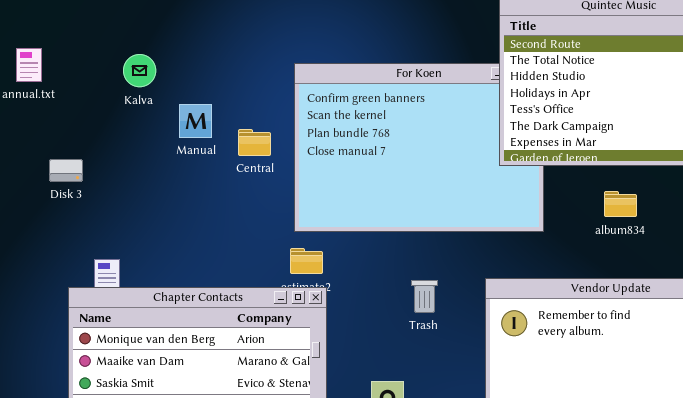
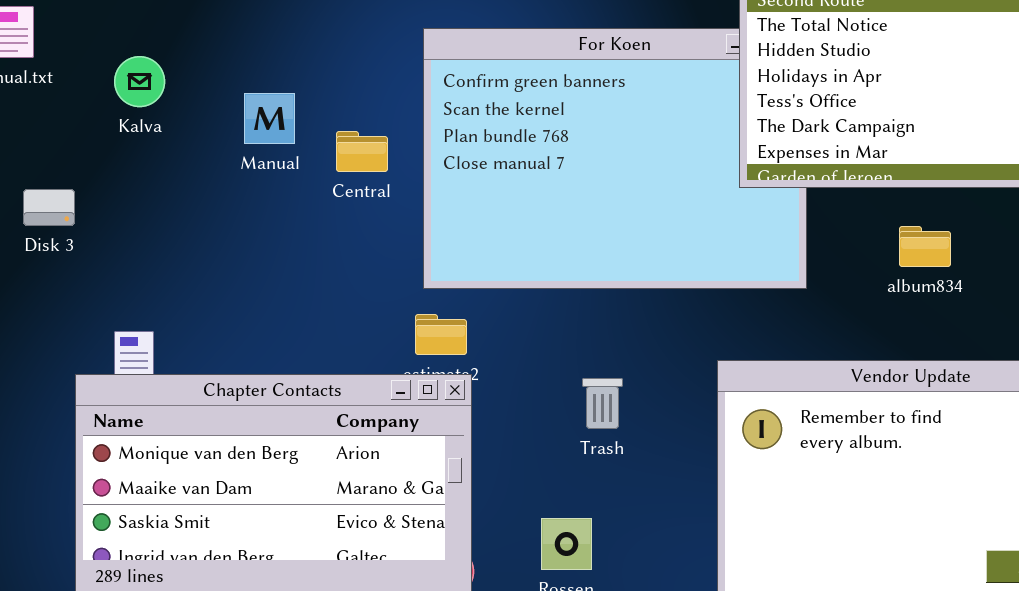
Kalva: [123,54,156,87] -> [114,56,165,107], moved
Disk 3: [49,159,83,182] -> [23,189,75,226], moved
Trash: [411,280,438,313] -> [582,378,623,429], moved

